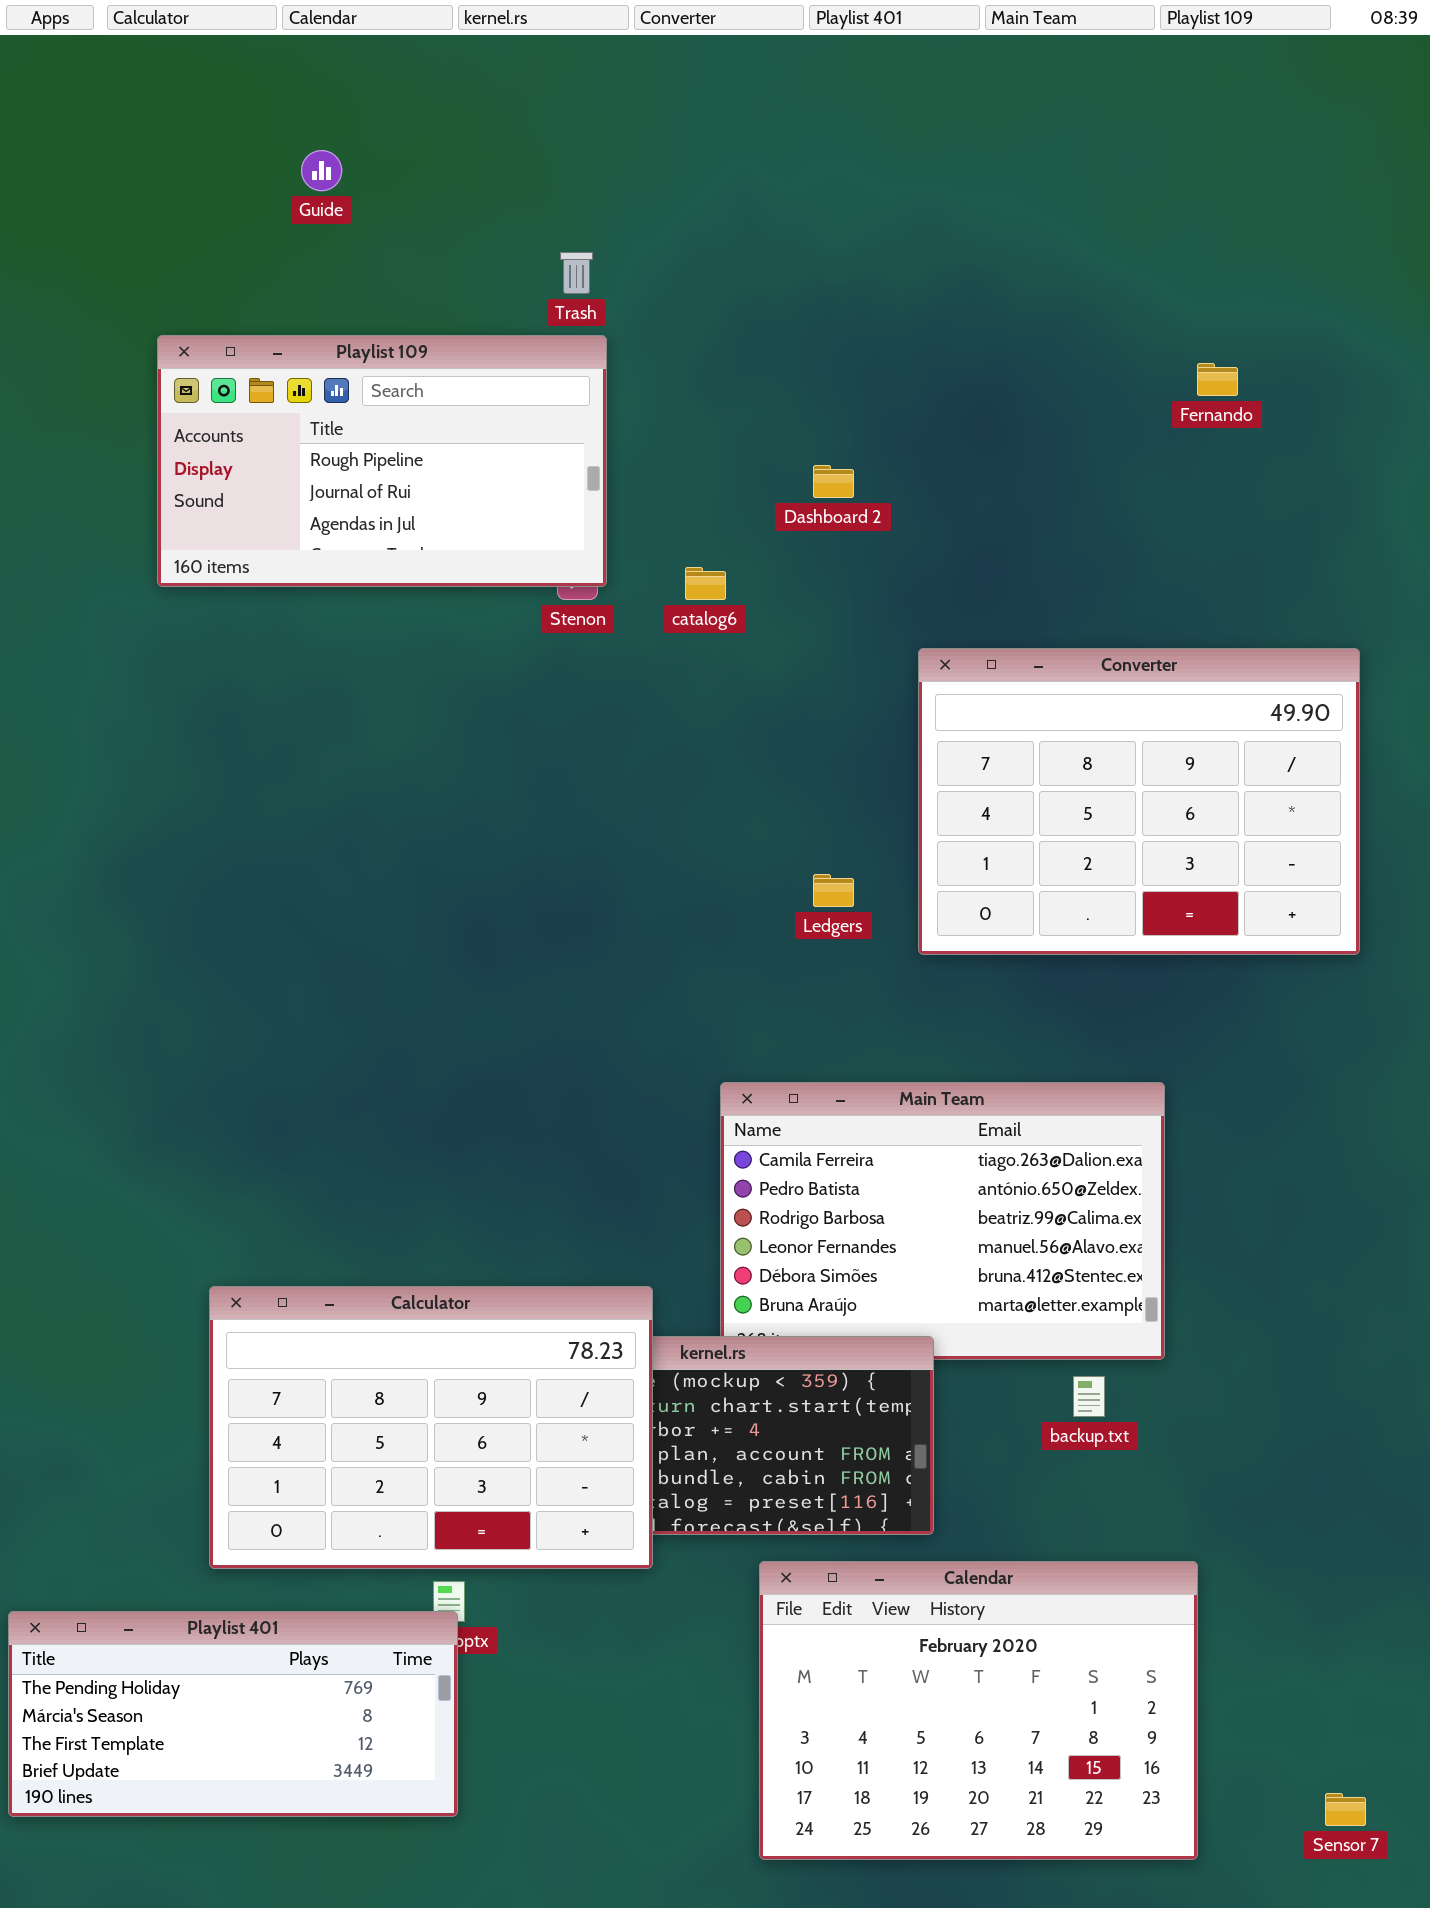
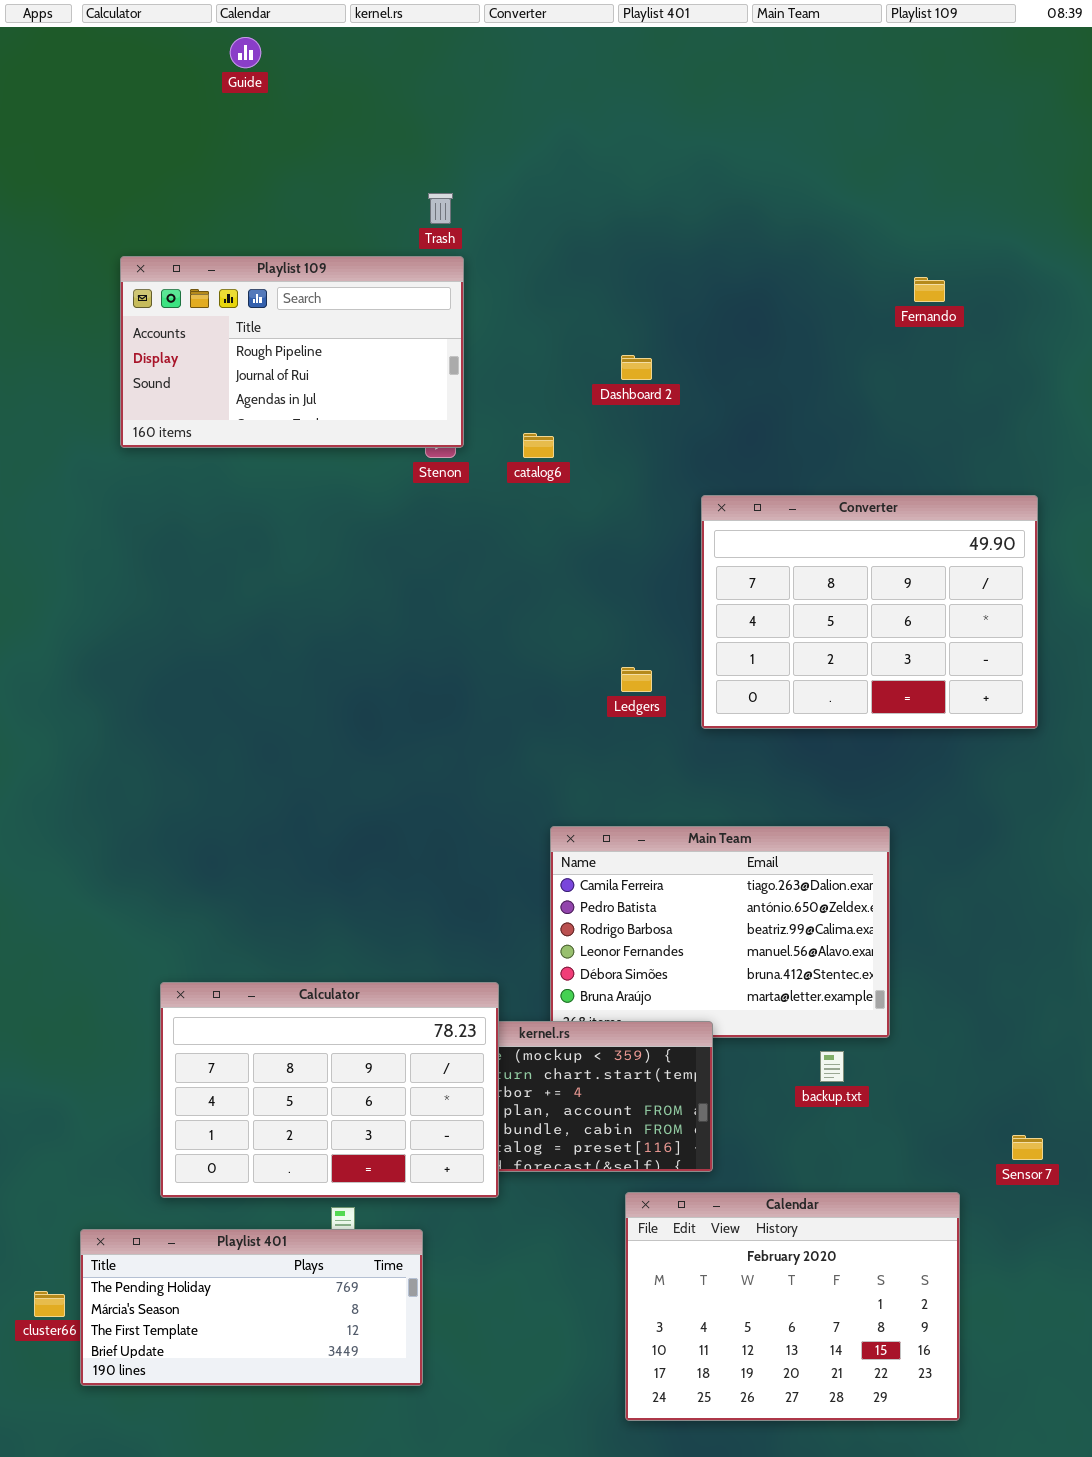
Guide: [301,150,342,191] -> [230,37,261,68], moved
Calendar: [759,1561,1198,1860] -> [625,1192,960,1421], moved
Playlist 401: [8,1611,458,1817] -> [80,1229,423,1386], moved
Sensor 7: [1325,1793,1366,1826] -> [1012,1135,1043,1160], moved

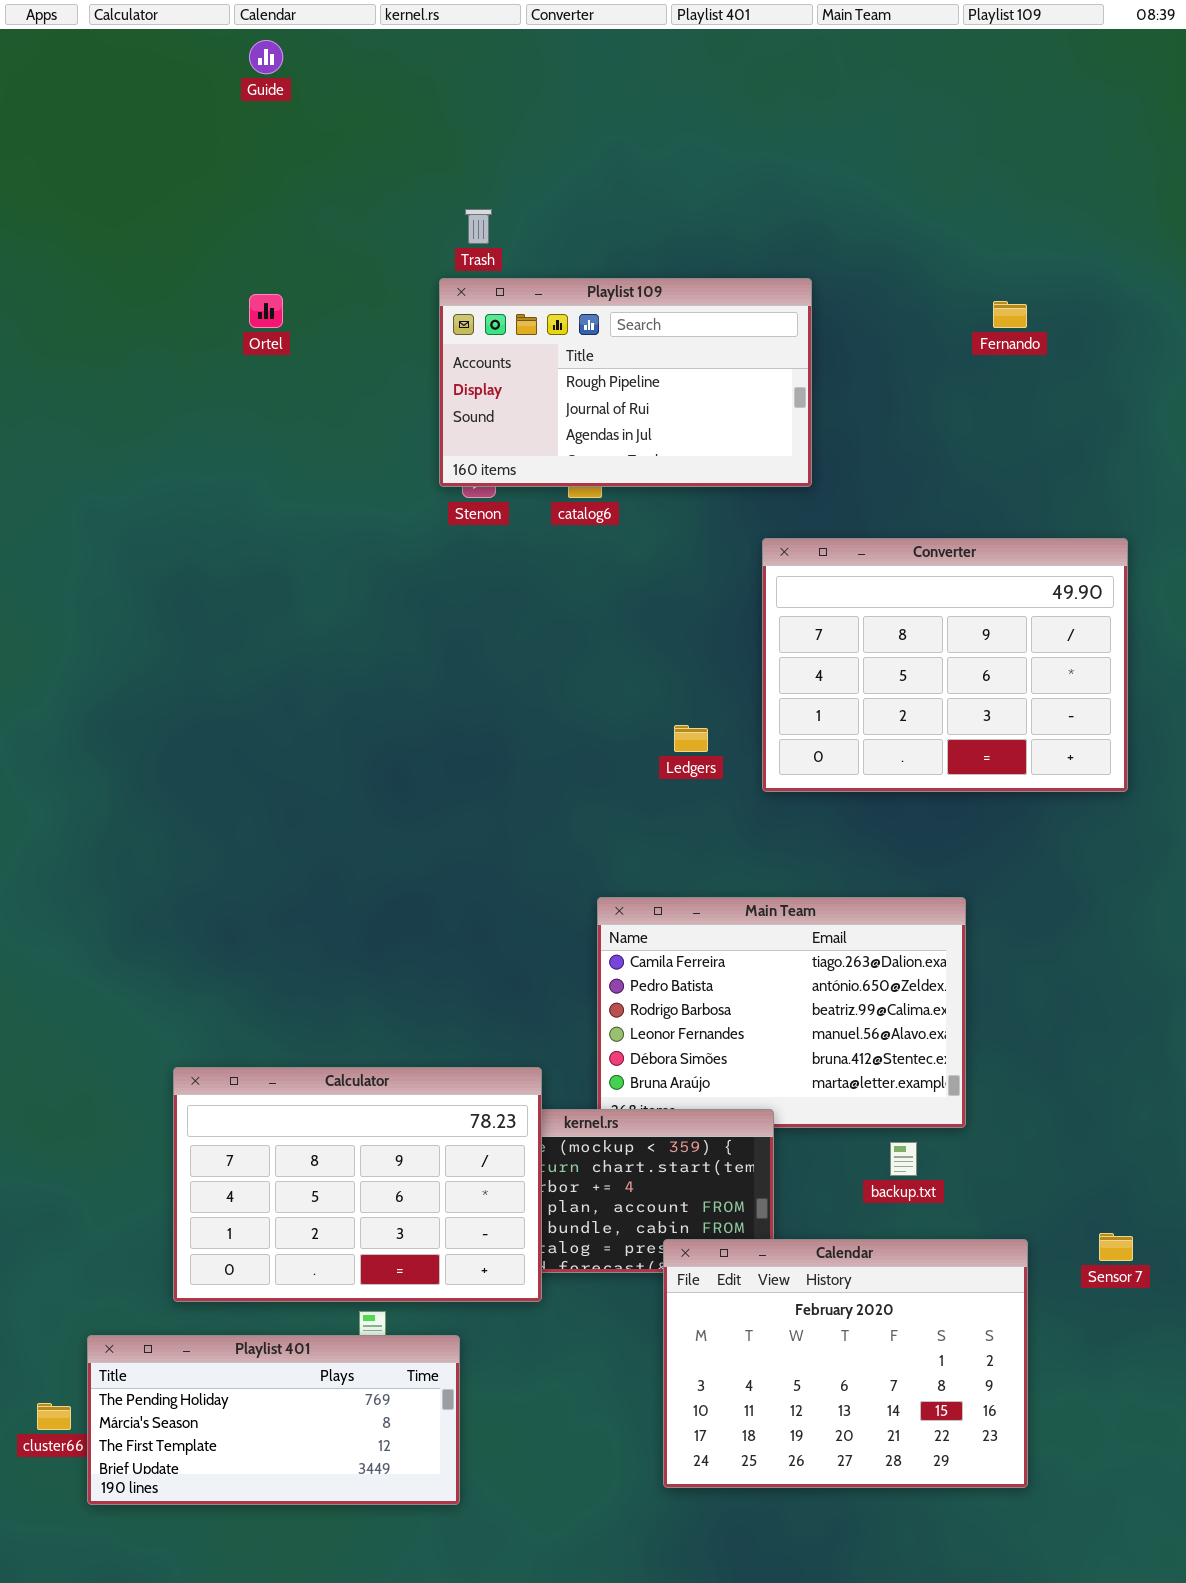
Playlist 109: [120,256,464,448] -> [439,278,812,487], moved
Calendar: [625,1192,960,1421] -> [663,1239,1028,1488], moved

